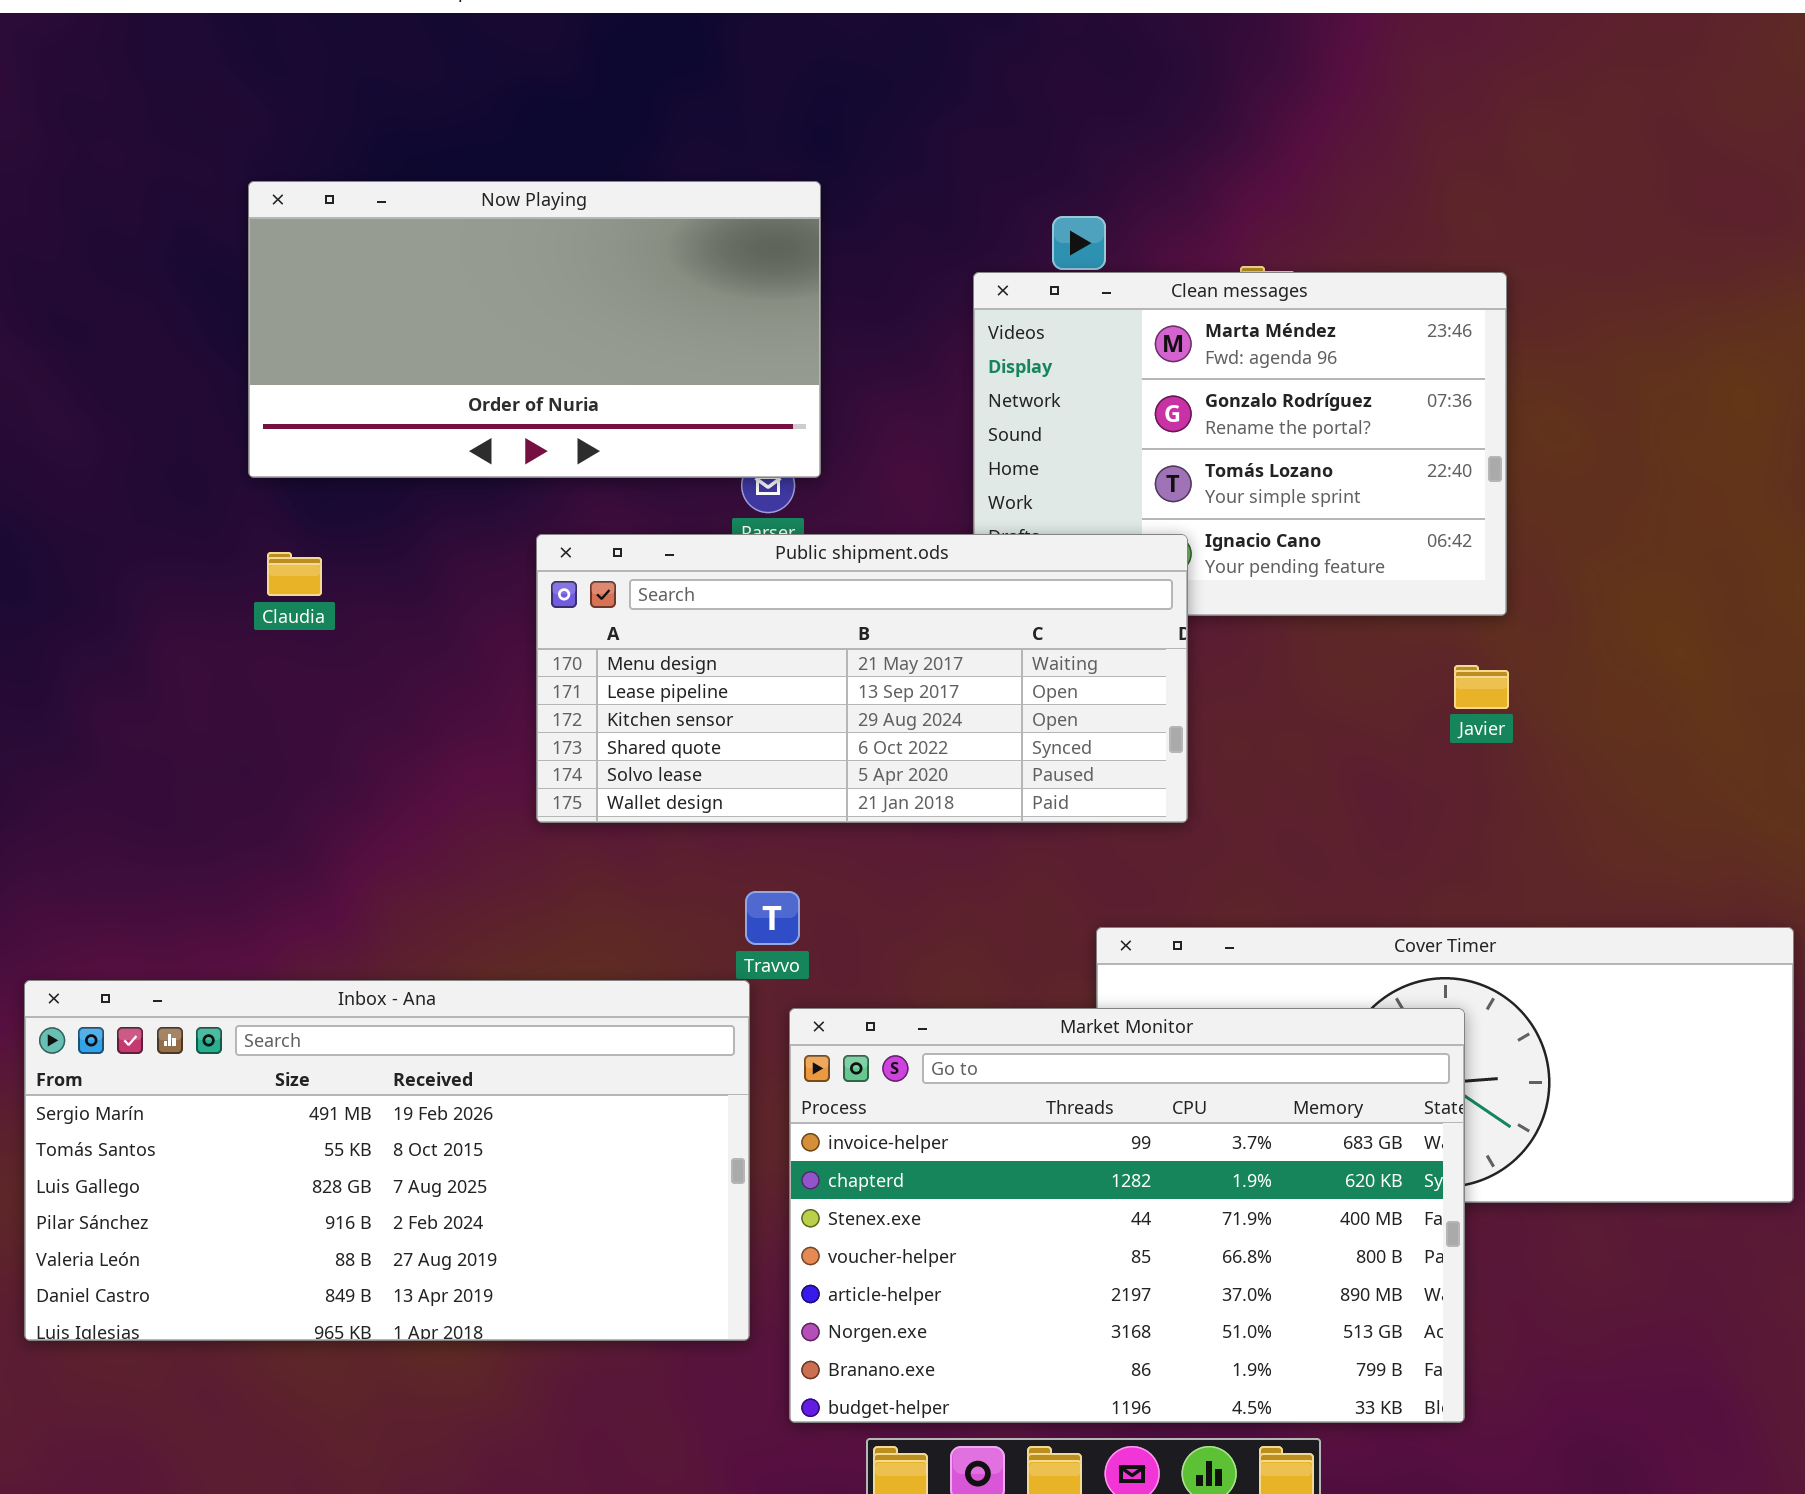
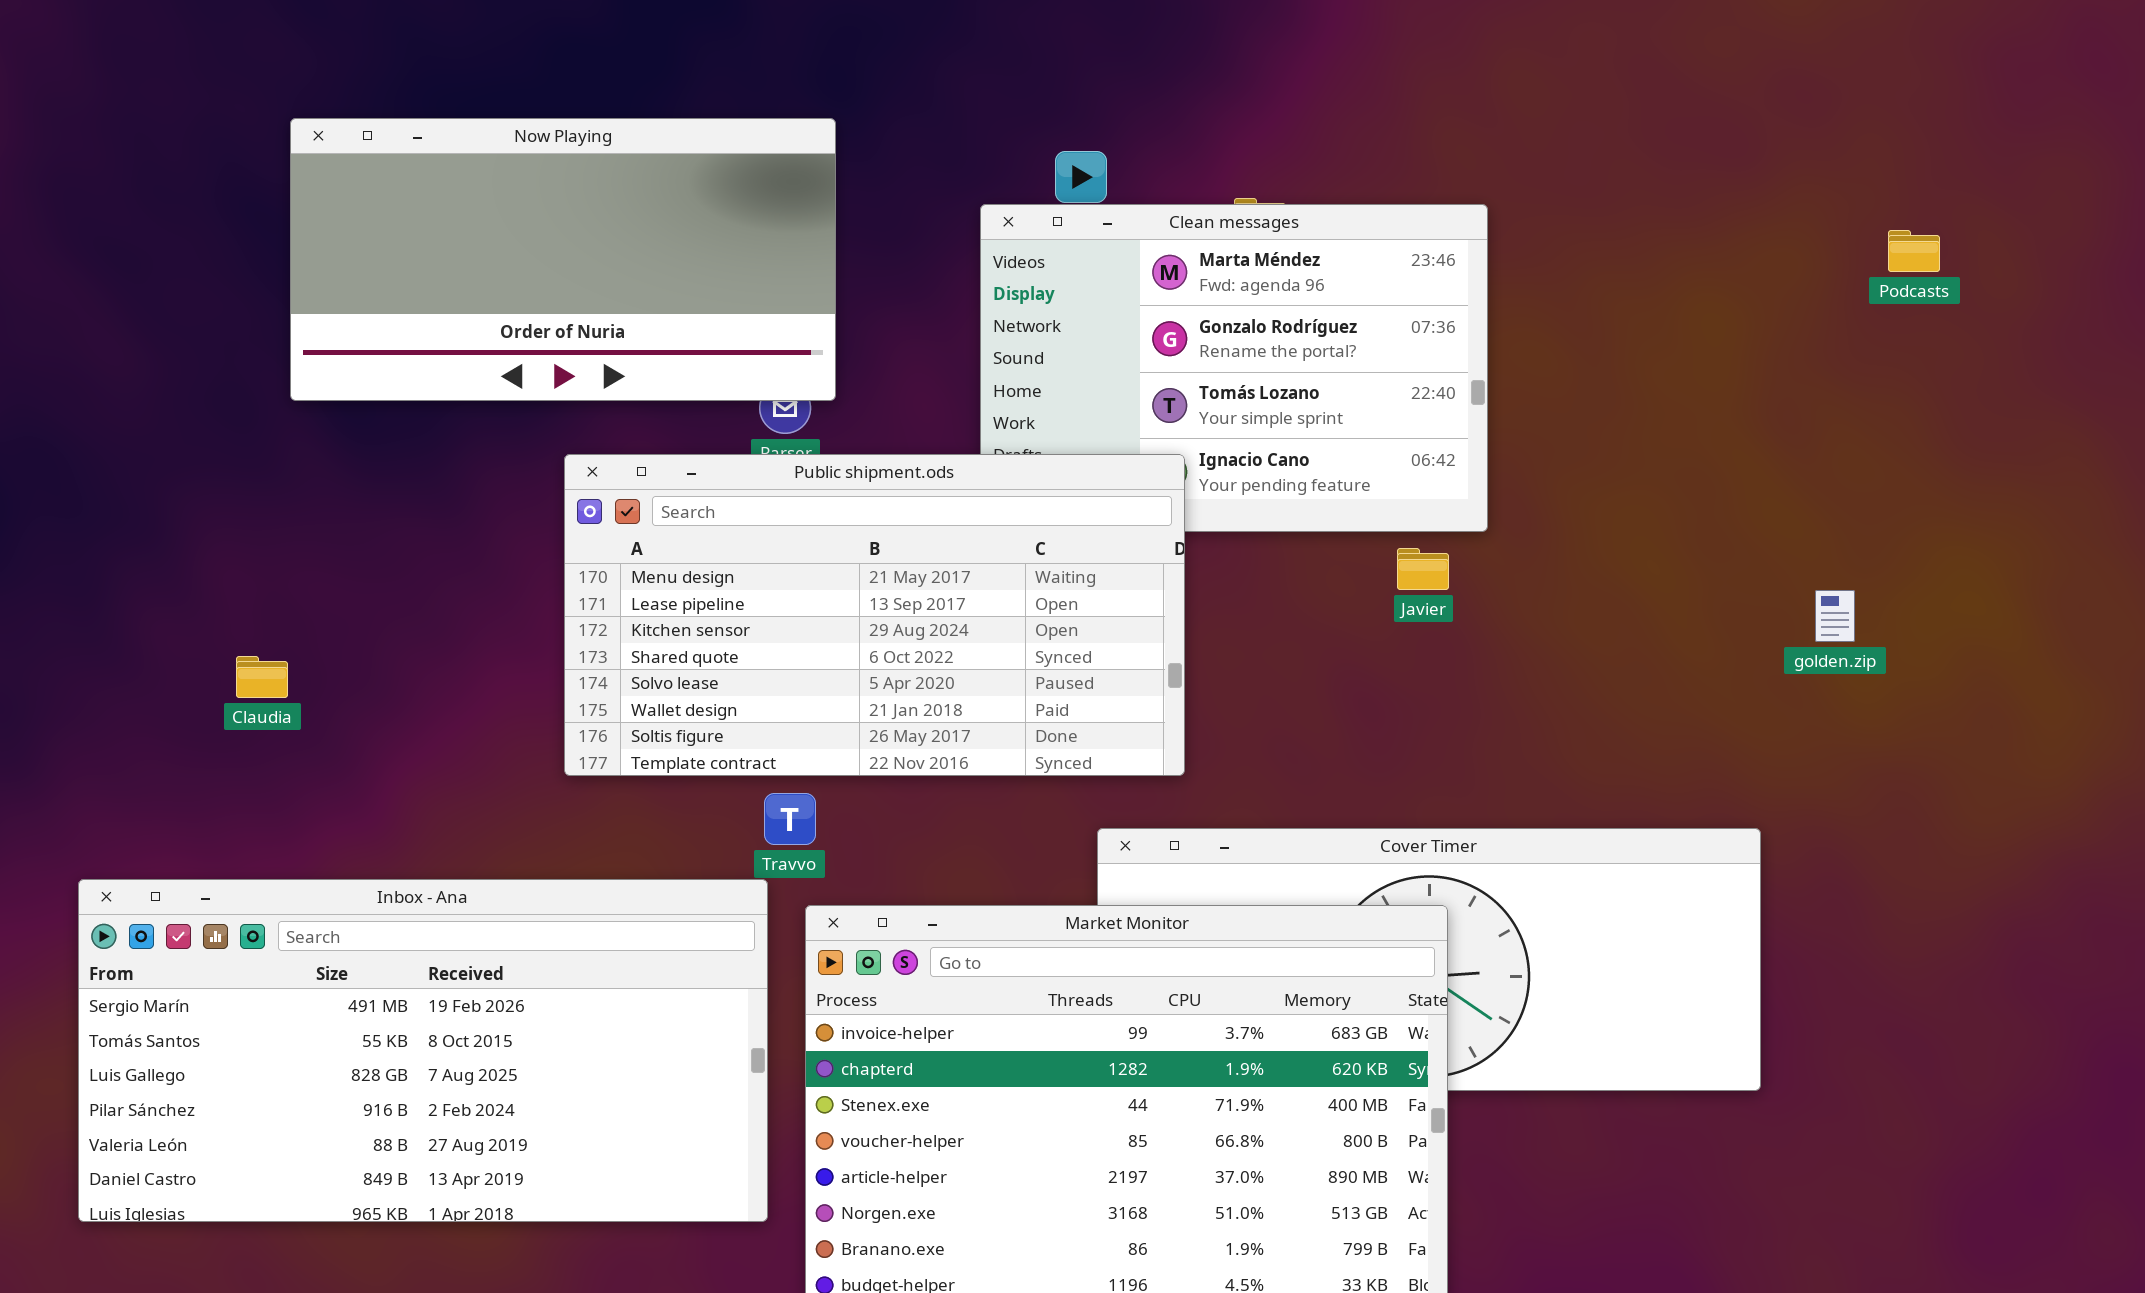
Public shipment.ods: [536,534,1188,823] -> [564,454,1185,776], resized
Claudia: [267,552,322,596] -> [236,656,288,698], moved
Javier: [1454,665,1509,709] -> [1397,548,1449,590], moved

